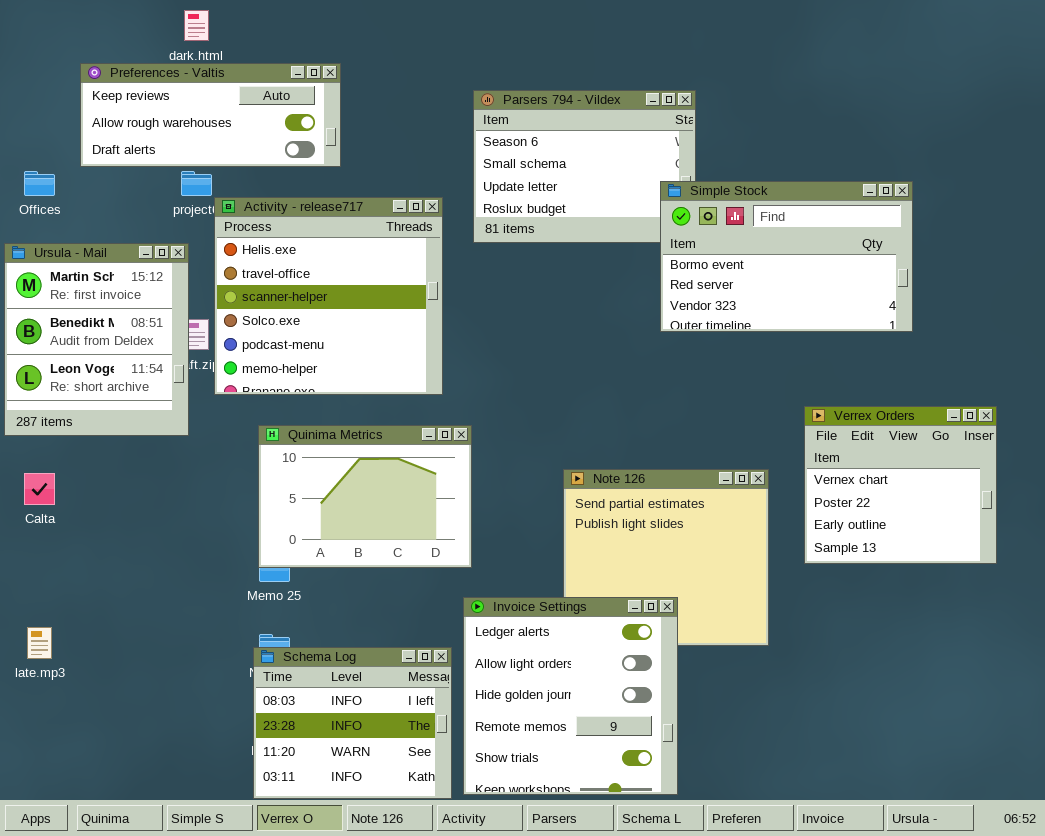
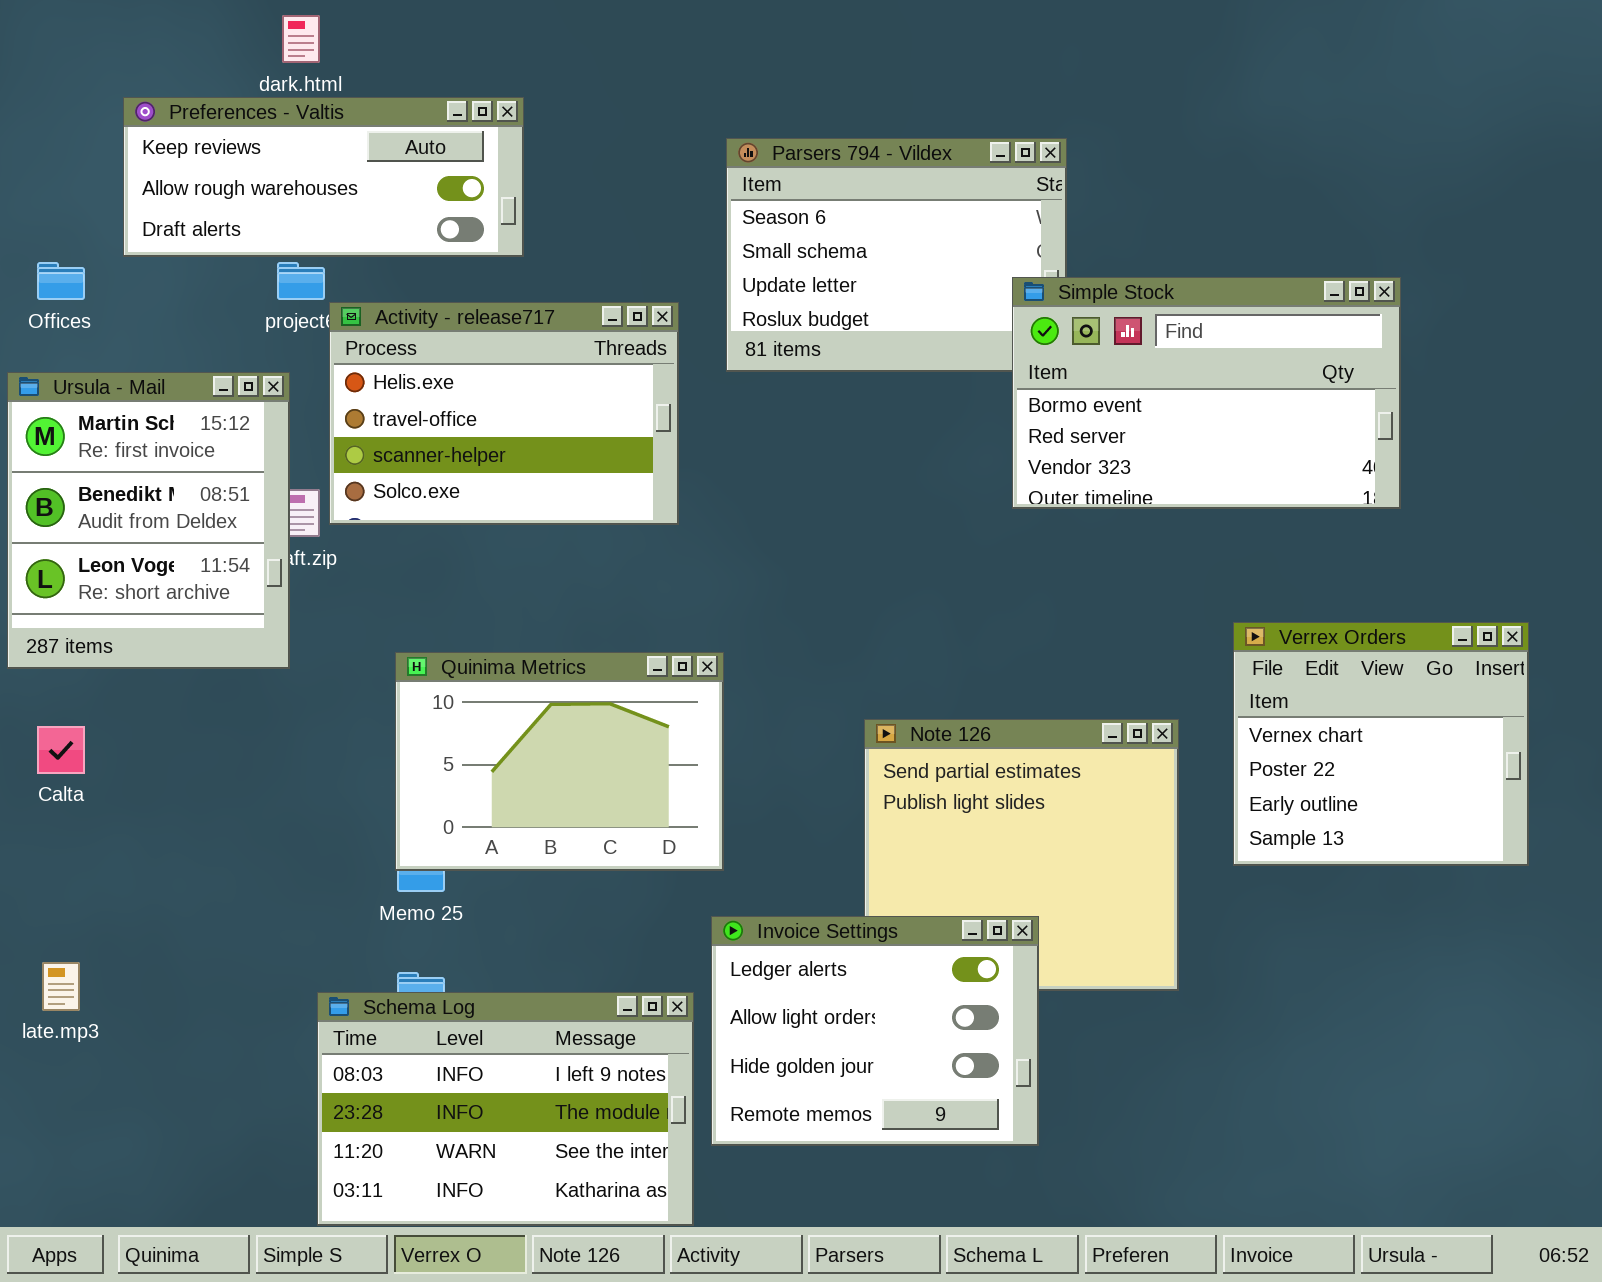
Activity - release717: [214,197,443,395] -> [329,302,679,525], resized
Invoice Settings: [463,597,678,795] -> [711,916,1039,1146], resized
Schema Log: [253,647,452,799] -> [317,992,694,1226], resized

